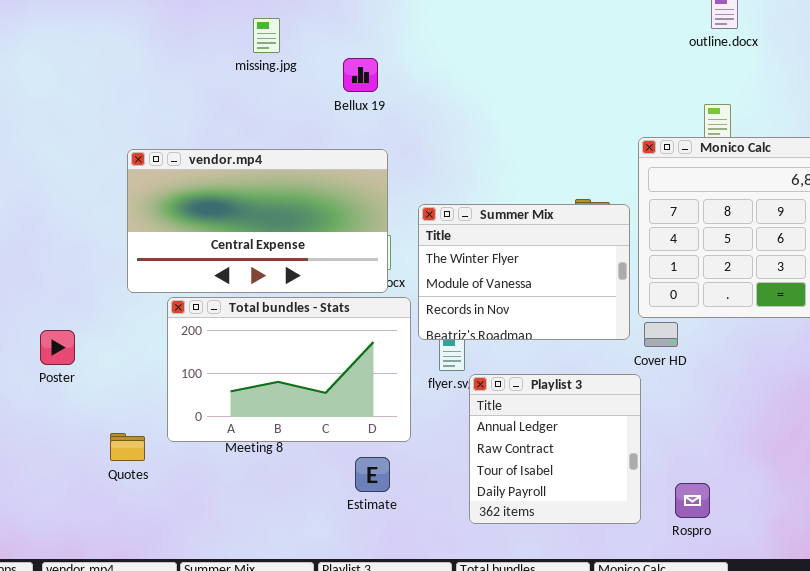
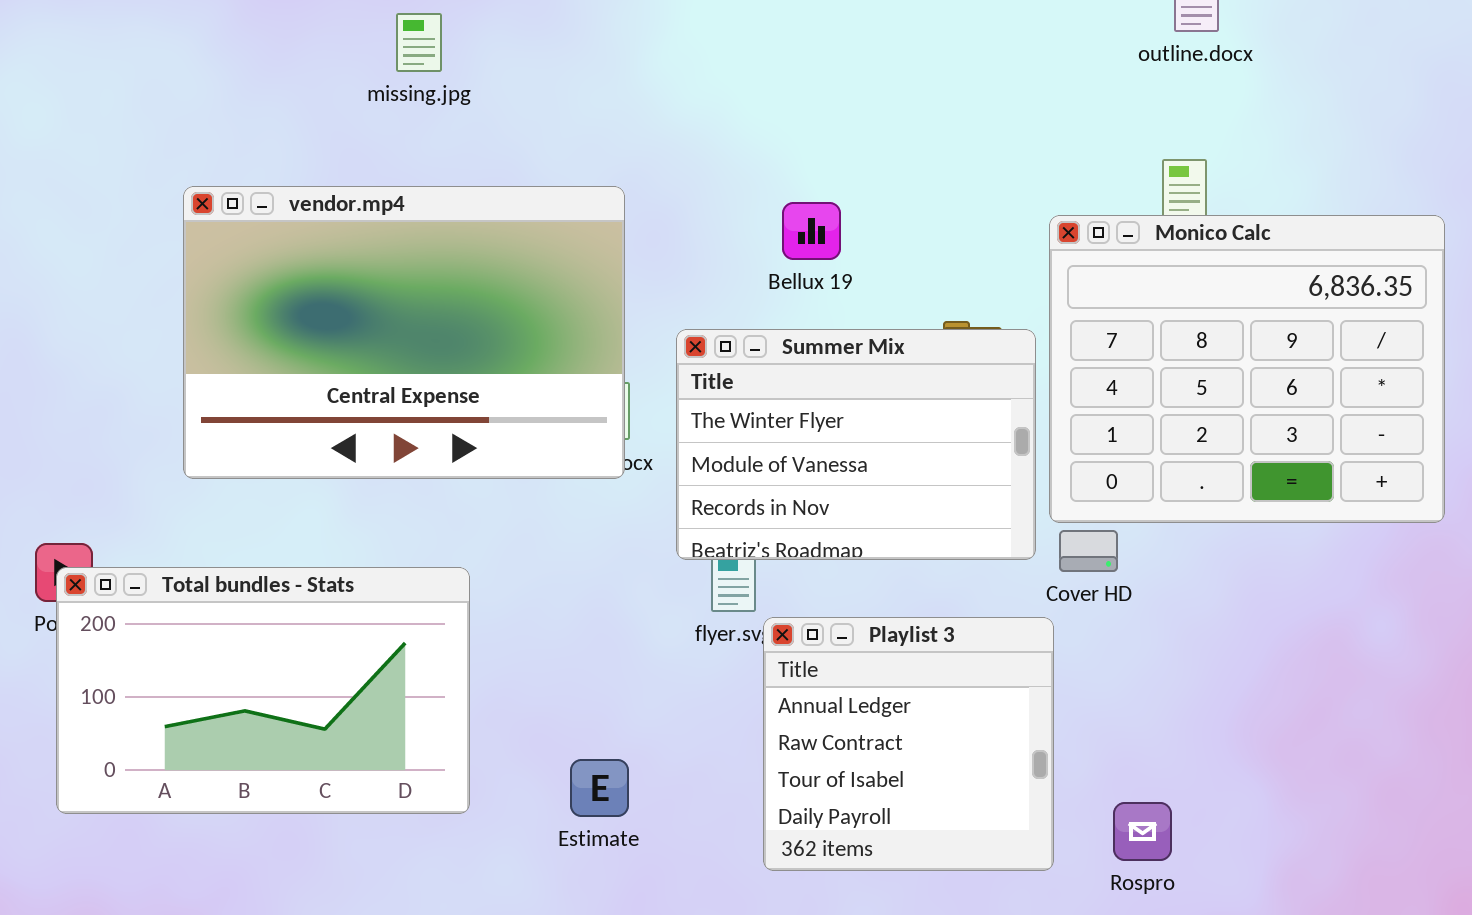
Bellux 19: [343,58,378,92] -> [782,202,841,260], moved
vendor.mp4: [127,149,388,293] -> [183,186,625,479], resized
Total bundles - Stats: [167,297,411,442] -> [56,567,470,814], moved

